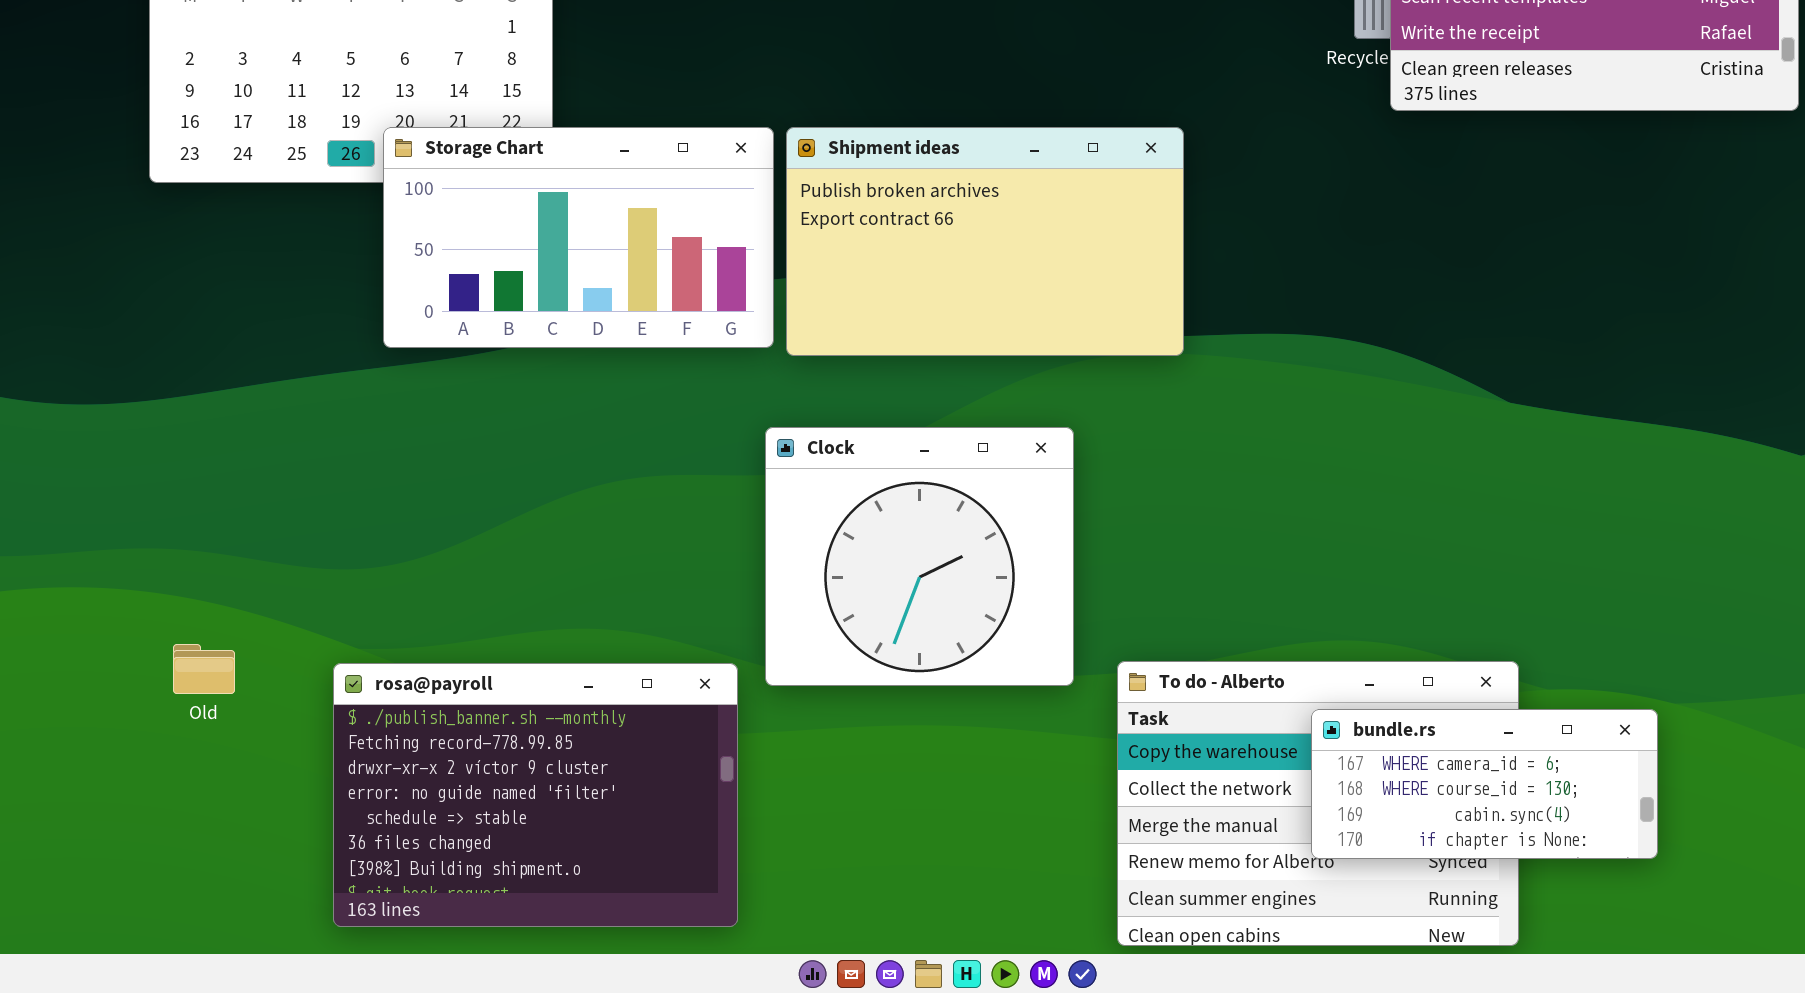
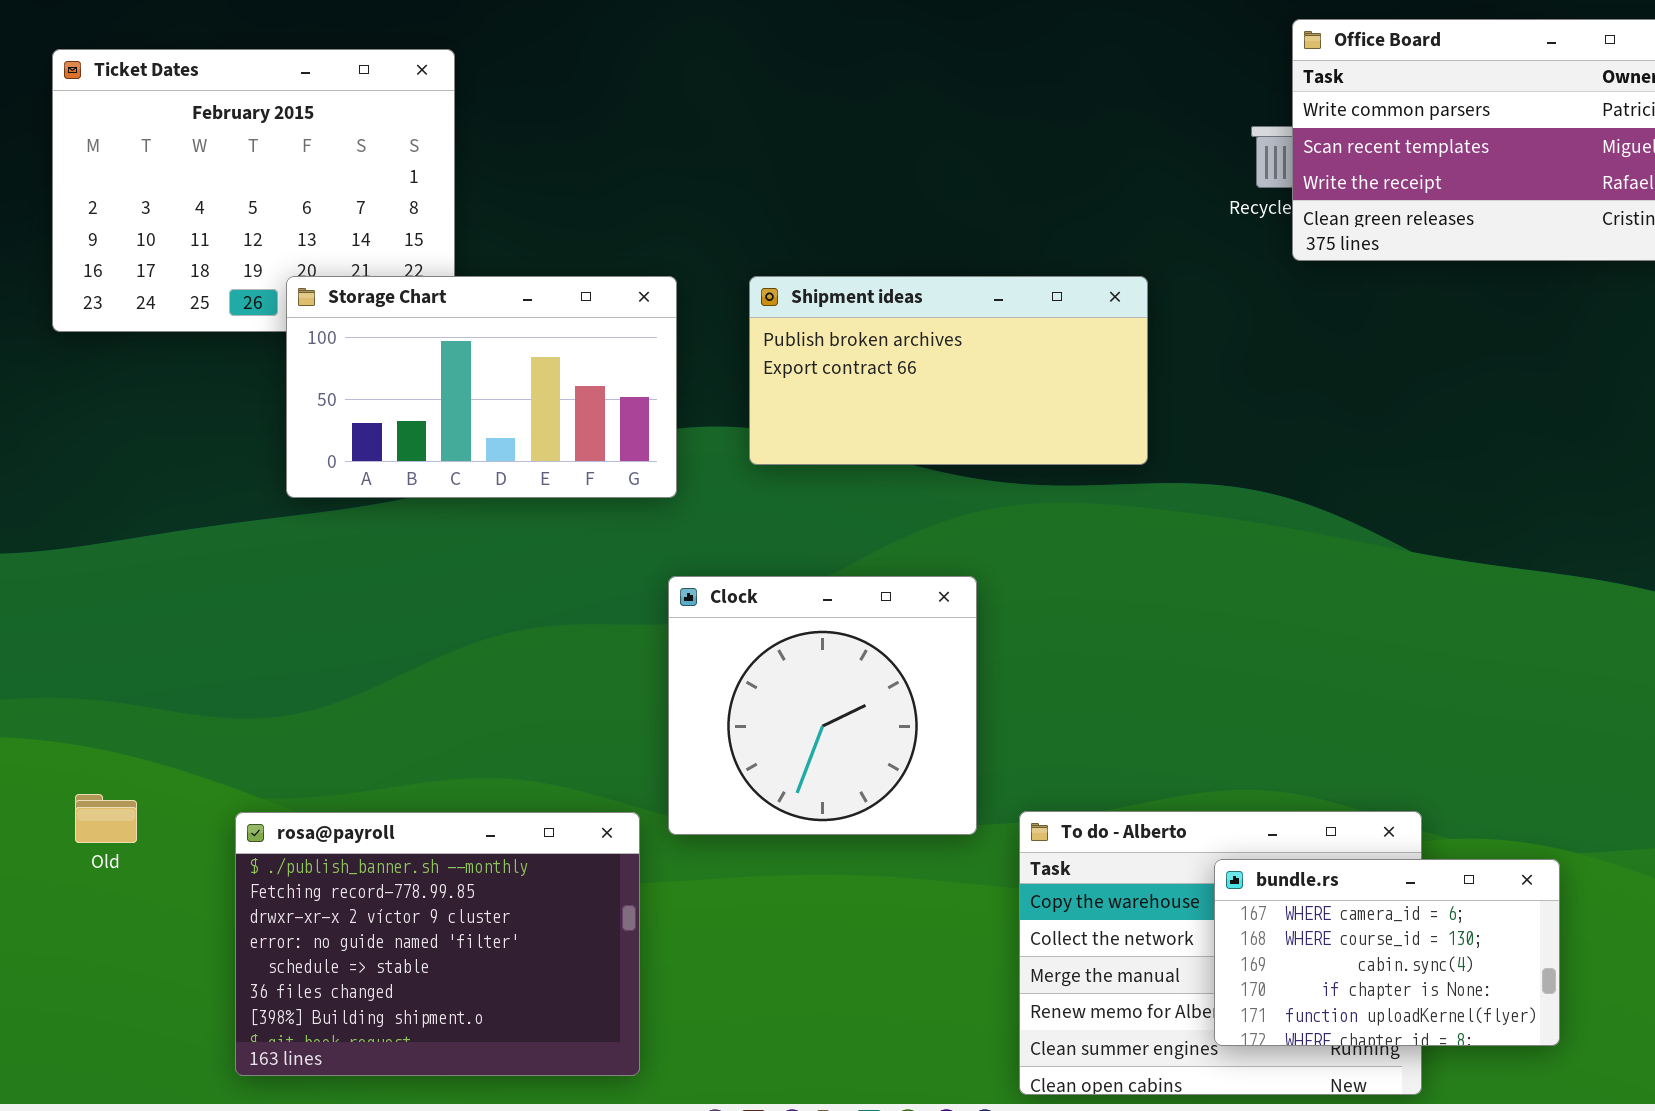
Shipment ideas: [786,127,1184,356] -> [749,276,1148,465], moved, resized
bundle.rs: [1311,709,1658,859] -> [1214,859,1560,1046], resized

